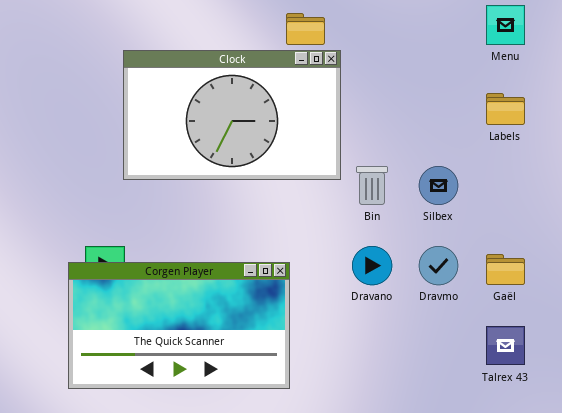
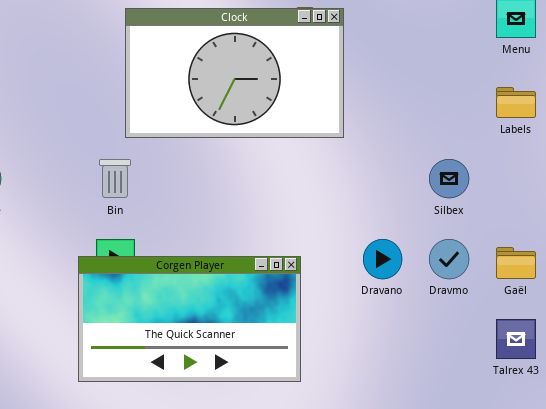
Clock: [123,50,341,180] -> [125,8,344,138], moved
Bin: [356,166,388,205] -> [99,159,131,198], moved

